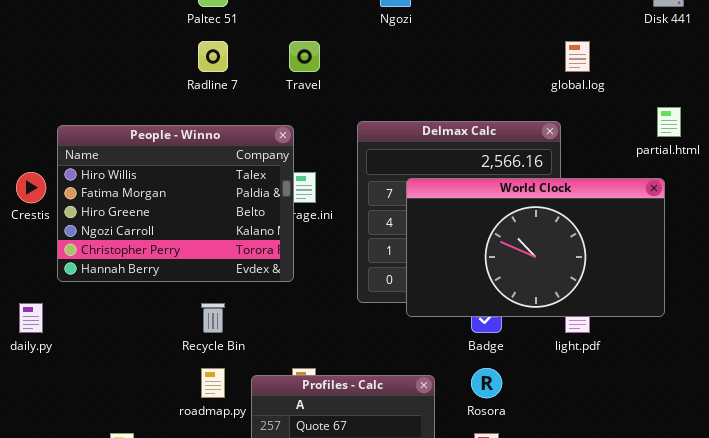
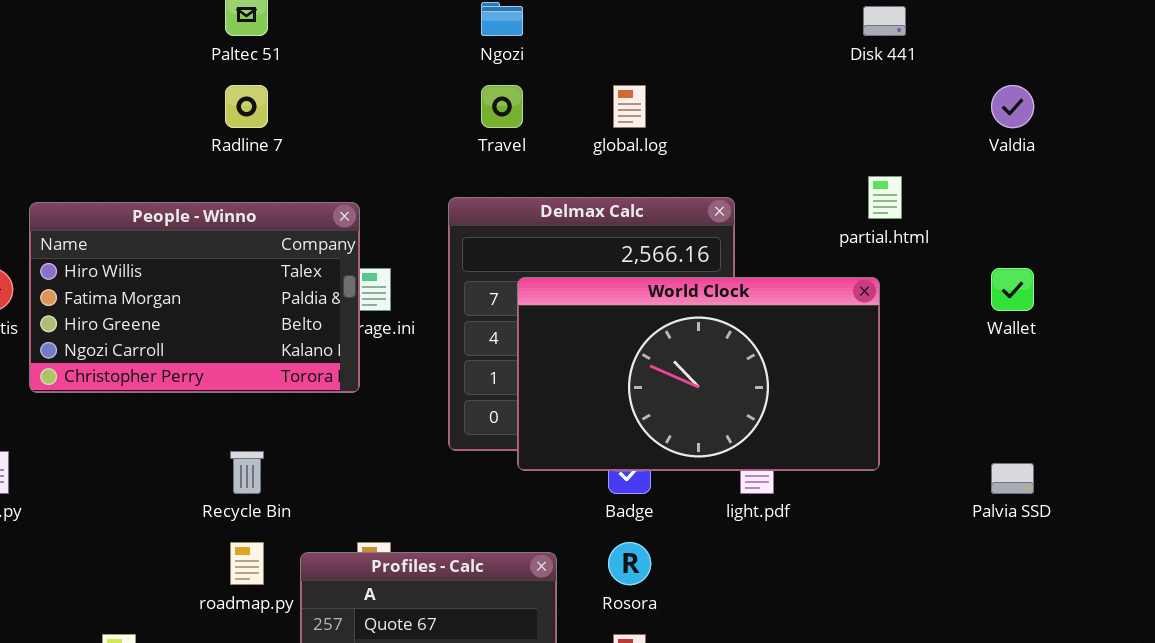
Travel: [289,41,320,72] -> [481,85,523,128], moved
global.log: [565,41,590,72] -> [613,85,646,128], moved
People - Winno: [57,125,294,282] -> [29,202,360,393], resized

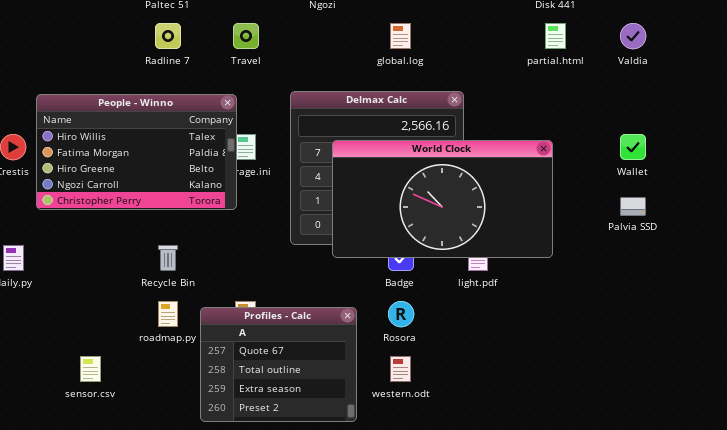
Travel: [481,85,523,128] -> [233,23,259,49], moved
partial.html: [868,176,902,219] -> [545,23,566,49], moved
Palvia SSD: [991,463,1034,494] -> [620,197,646,216], moved

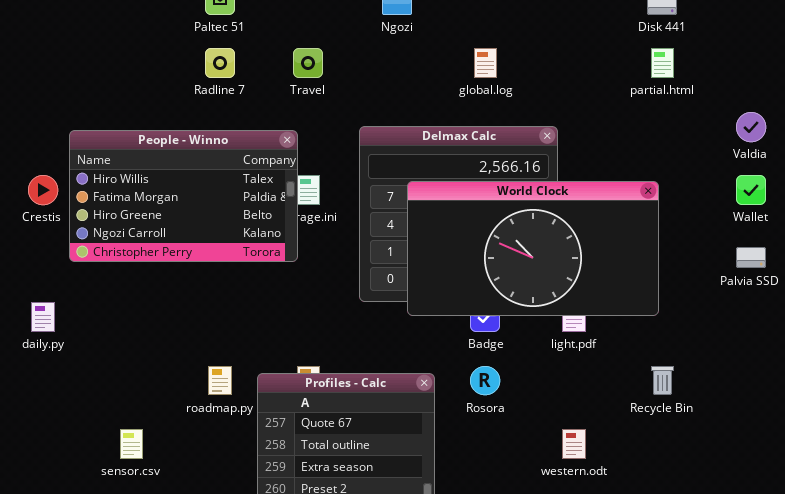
Valdia: [620,23,646,49] -> [736,112,766,142], moved
Recycle Bin: [158,245,178,271] -> [651,366,674,395], moved
western.odt: [390,356,411,382] -> [562,429,586,459], moved

